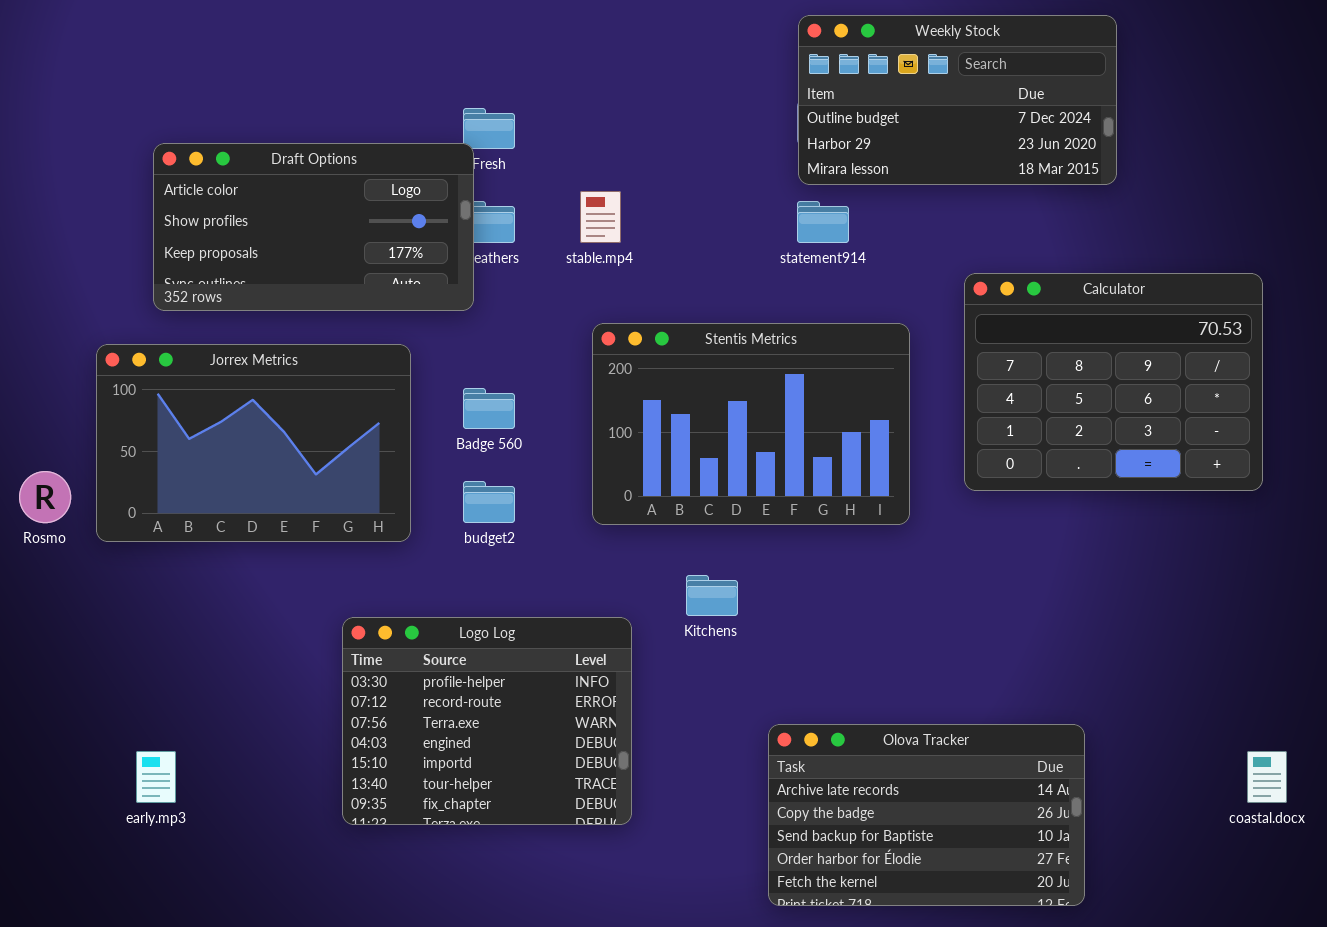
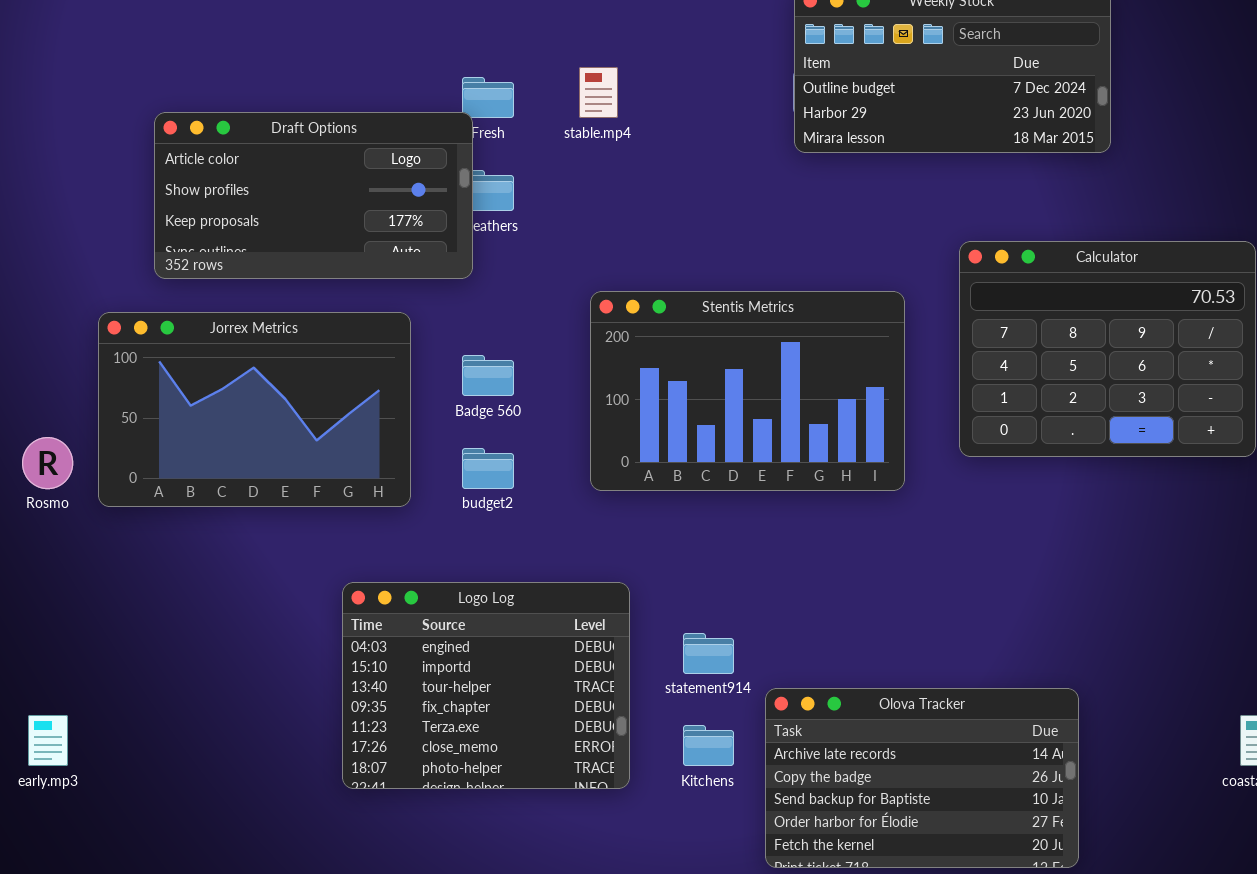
stable.mp4: [580,191,621,243] -> [579,67,618,118], moved
statement914: [797,201,849,243] -> [683,633,734,674], moved
Kitchens: [686,575,738,616] -> [683,725,734,766], moved
Logo Log: [342,617,632,825] -> [342,582,630,789], scrolled down 3 rows
early.mp3: [136,751,176,803] -> [28,715,68,766], moved

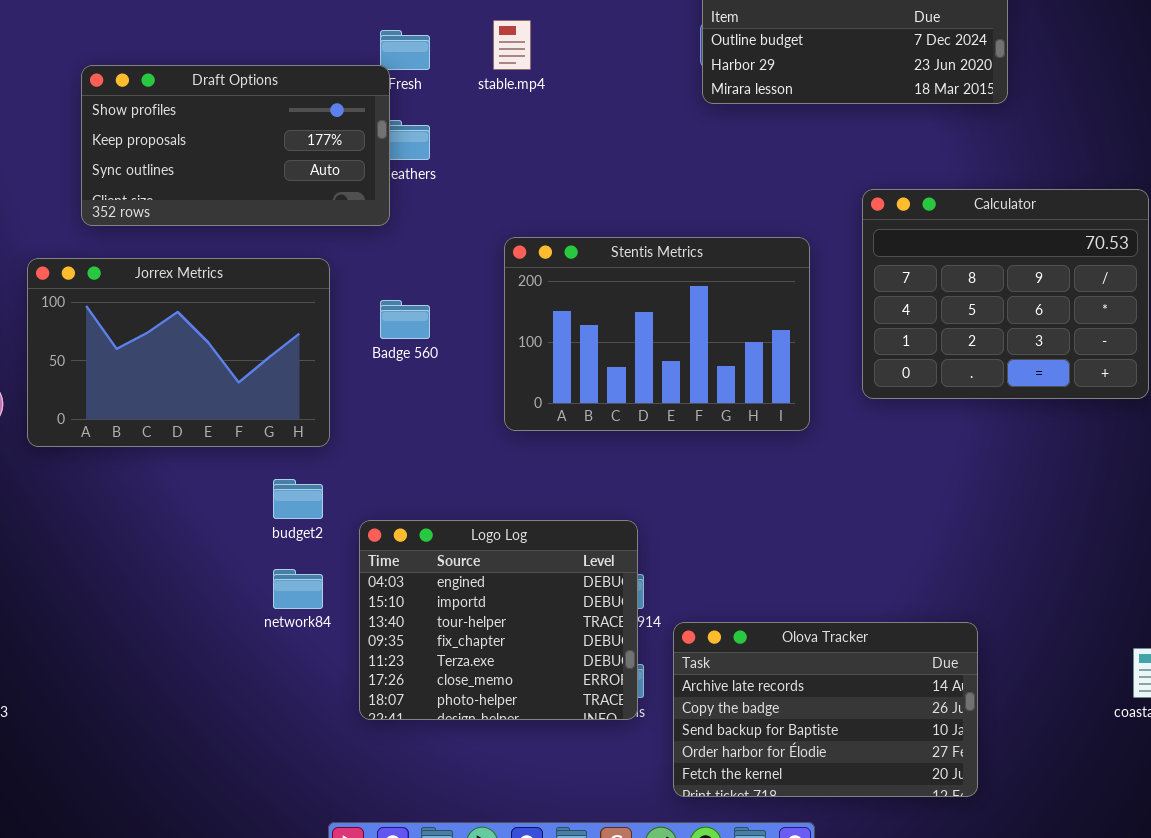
Draft Options: [154,112,473,279] -> [81,65,390,226], scrolled down 1 row
budget2: [462,448,514,489] -> [273,479,323,519], moved
Logo Log: [342,582,630,789] -> [359,520,638,720], moved

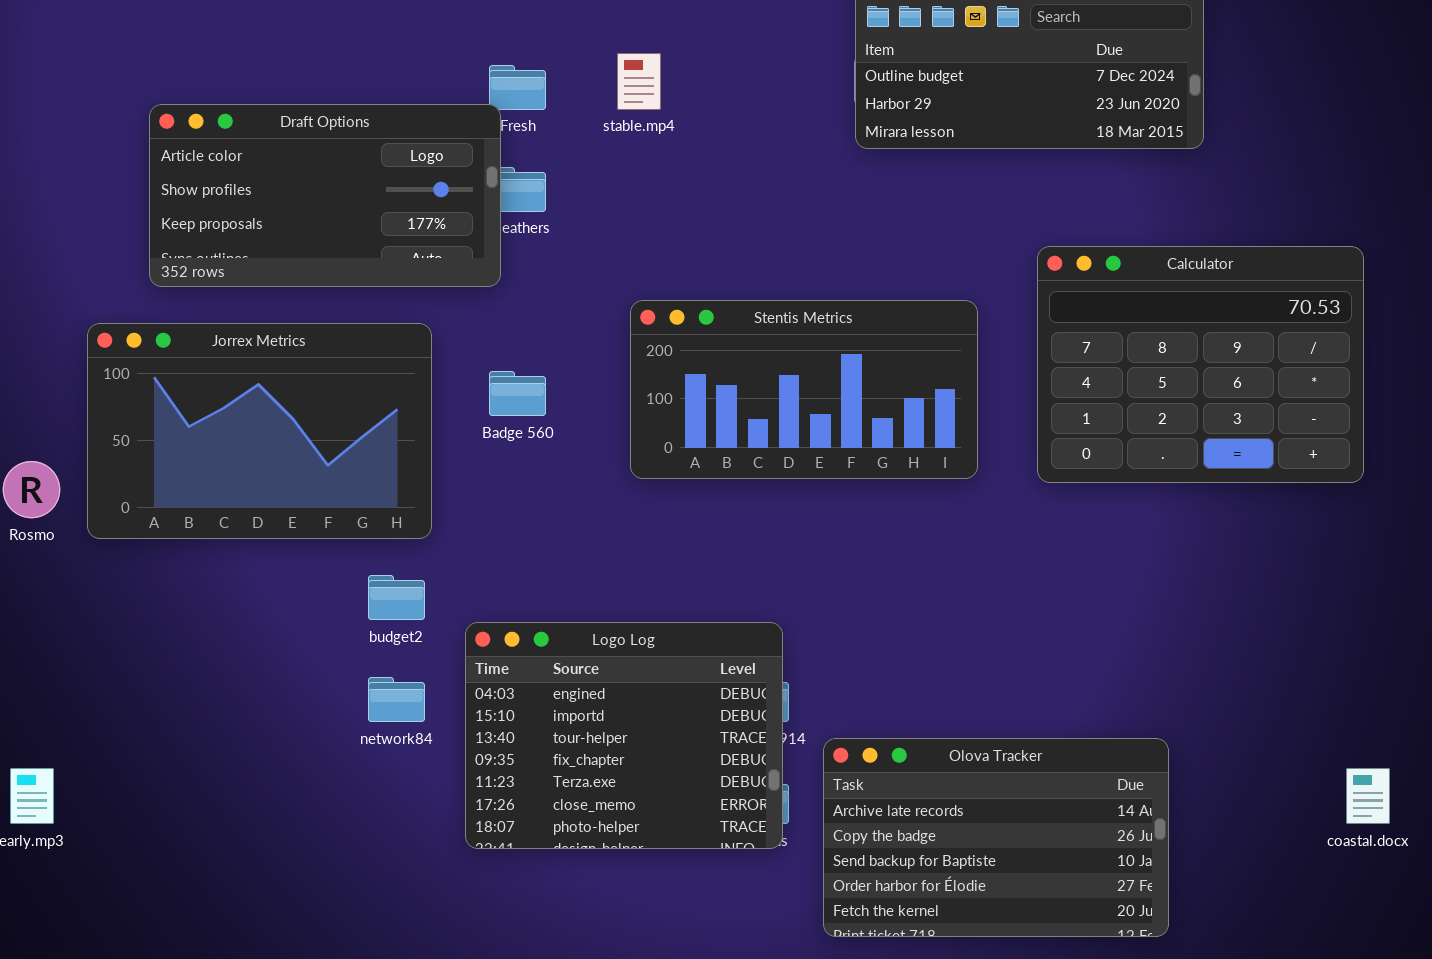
Draft Options: [81,65,390,226] -> [149,104,501,287], scrolled up 1 row
Stentis Metrics: [504,237,810,431] -> [630,300,978,479], resized

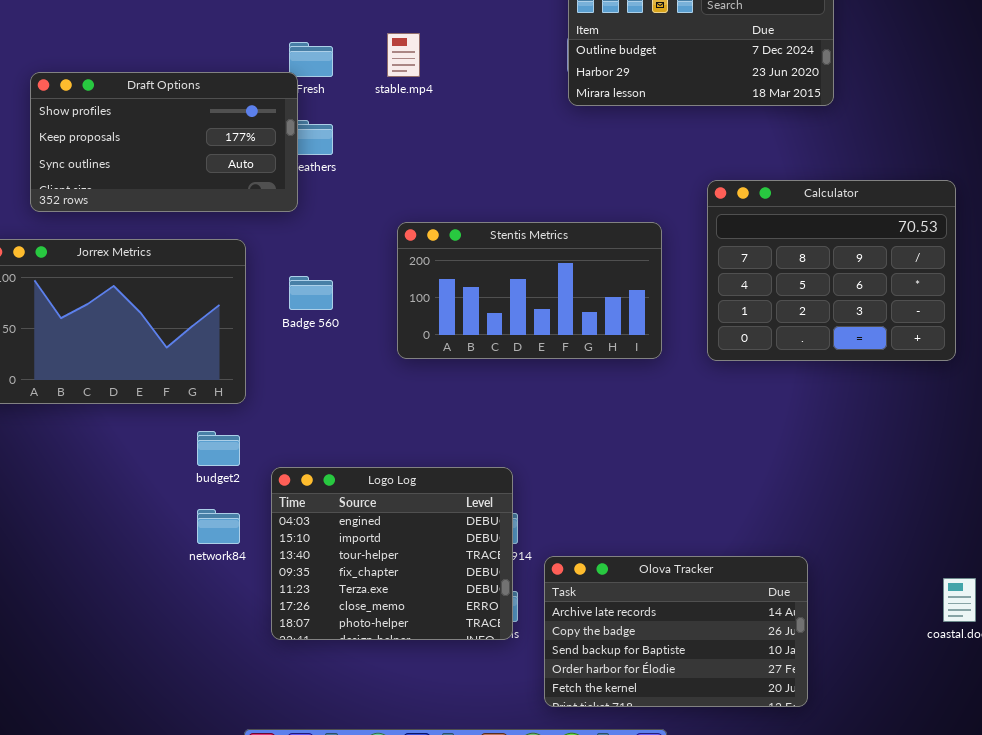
Draft Options: [149,104,501,287] -> [30,72,298,212], scrolled down 1 row

